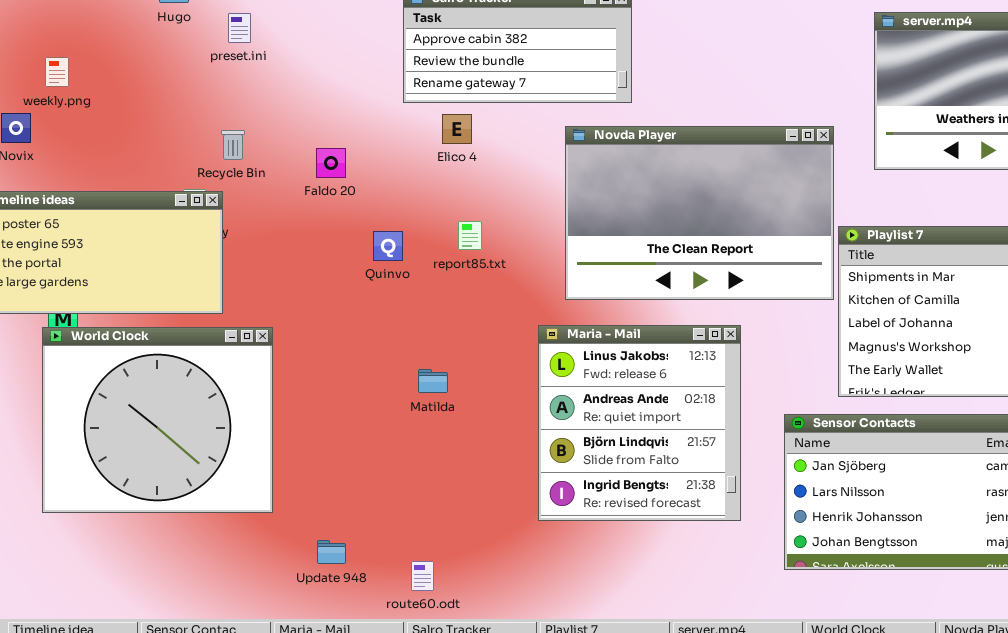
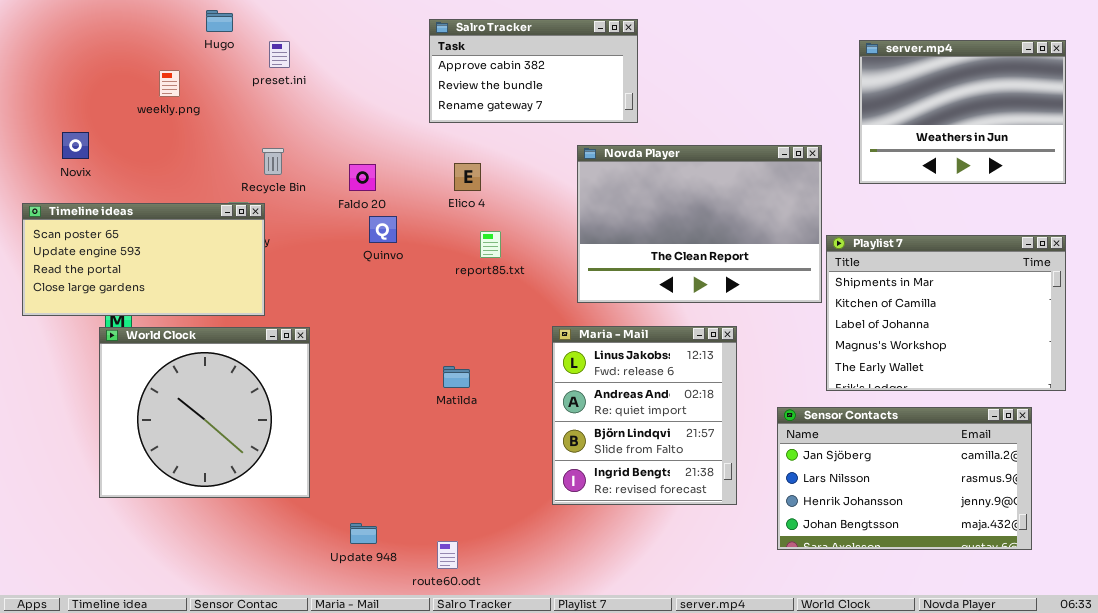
weekly.png: [45,57,69,87] -> [159,70,180,97], moved
Elico 4: [442,114,472,144] -> [454,163,481,191], moved
Quinvo: [373,231,403,261] -> [369,216,397,243], moved

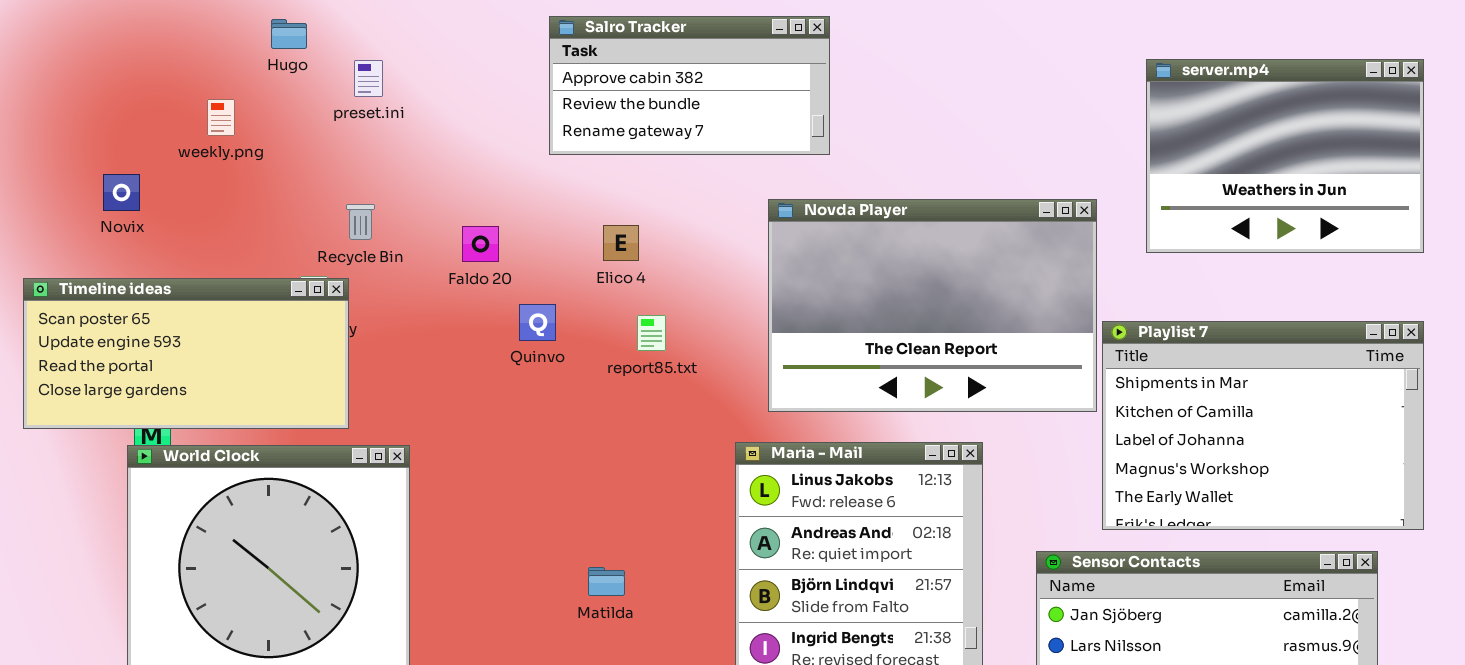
Salro Tracker: [429,19,638,123] -> [549,16,830,155], moved
Novix: [62,132,89,159] -> [103,174,140,211], moved
Quinvo: [369,216,397,243] -> [519,304,556,341], moved
Matilda: [443,366,470,388] -> [588,567,625,596], moved

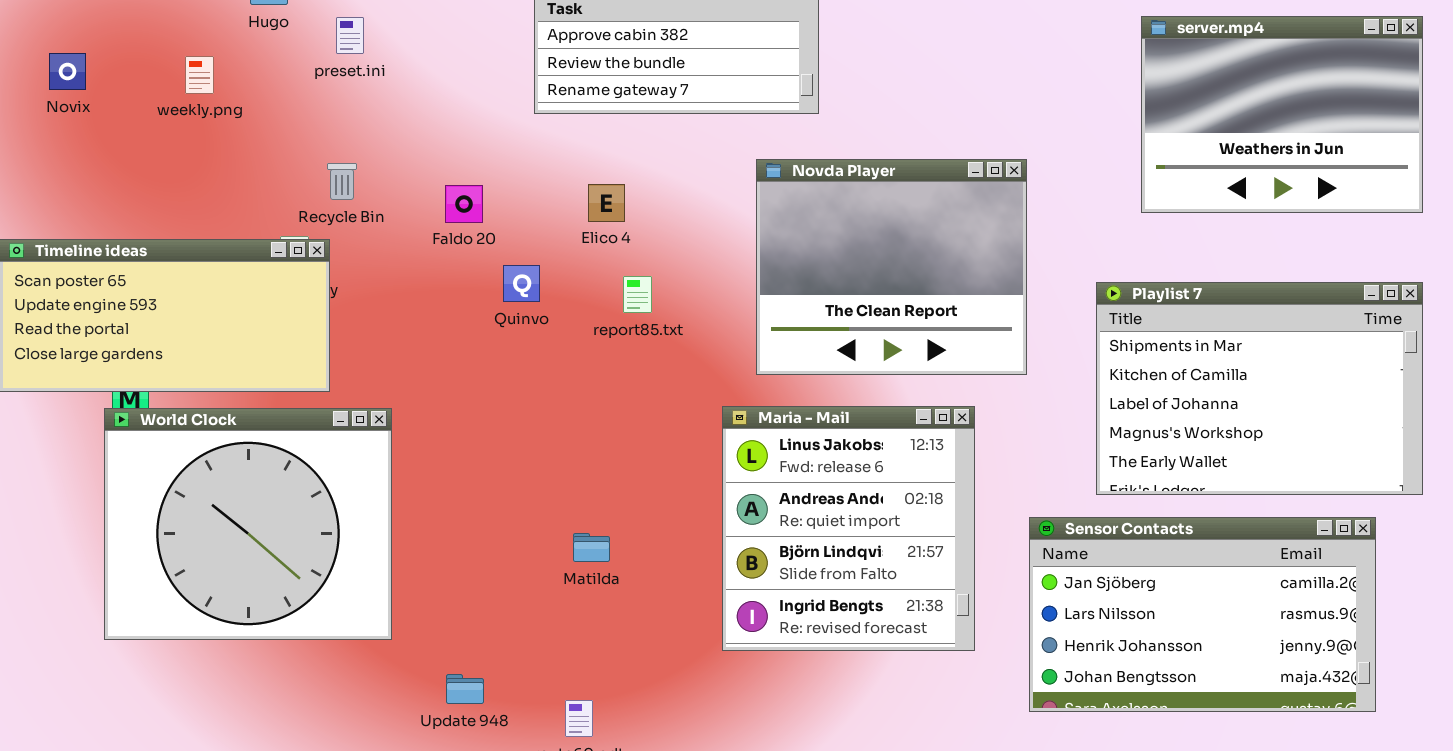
Novix: [103,174,140,211] -> [49,53,86,90], moved
Novda Player: [768,199,1097,412] -> [756,159,1027,375], resized

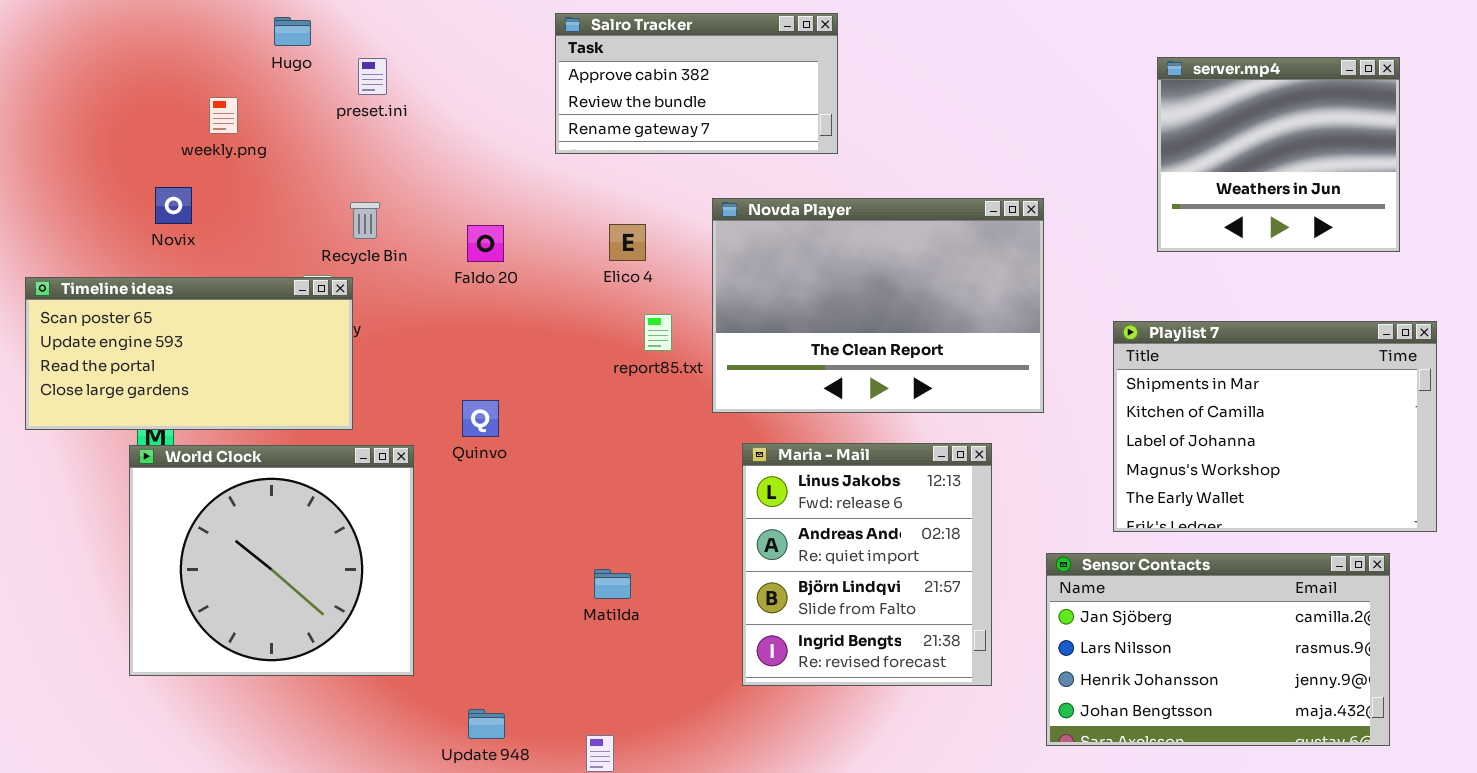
server.mp4: [1141,16,1423,213] -> [1157,57,1400,252], resized
Novix: [49,53,86,90] -> [155,187,192,224], moved
Novda Player: [756,159,1027,375] -> [712,198,1044,413], resized
Quinvo: [503,265,540,302] -> [462,400,499,437], moved

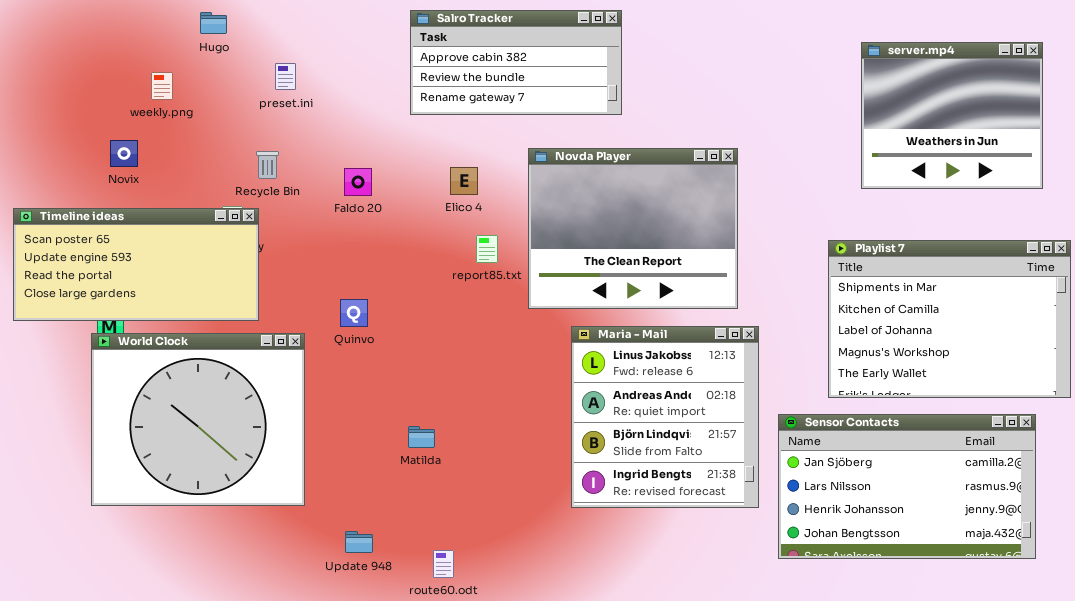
preset.ini: [358,58,387,95] -> [275,63,296,90], moved
Novda Player: [712,198,1044,413] -> [528,148,738,309], resized
Maria - Mail: [742,443,992,686] -> [571,326,759,508], moved
Matilda: [594,569,631,599] -> [408,426,435,448], moved

